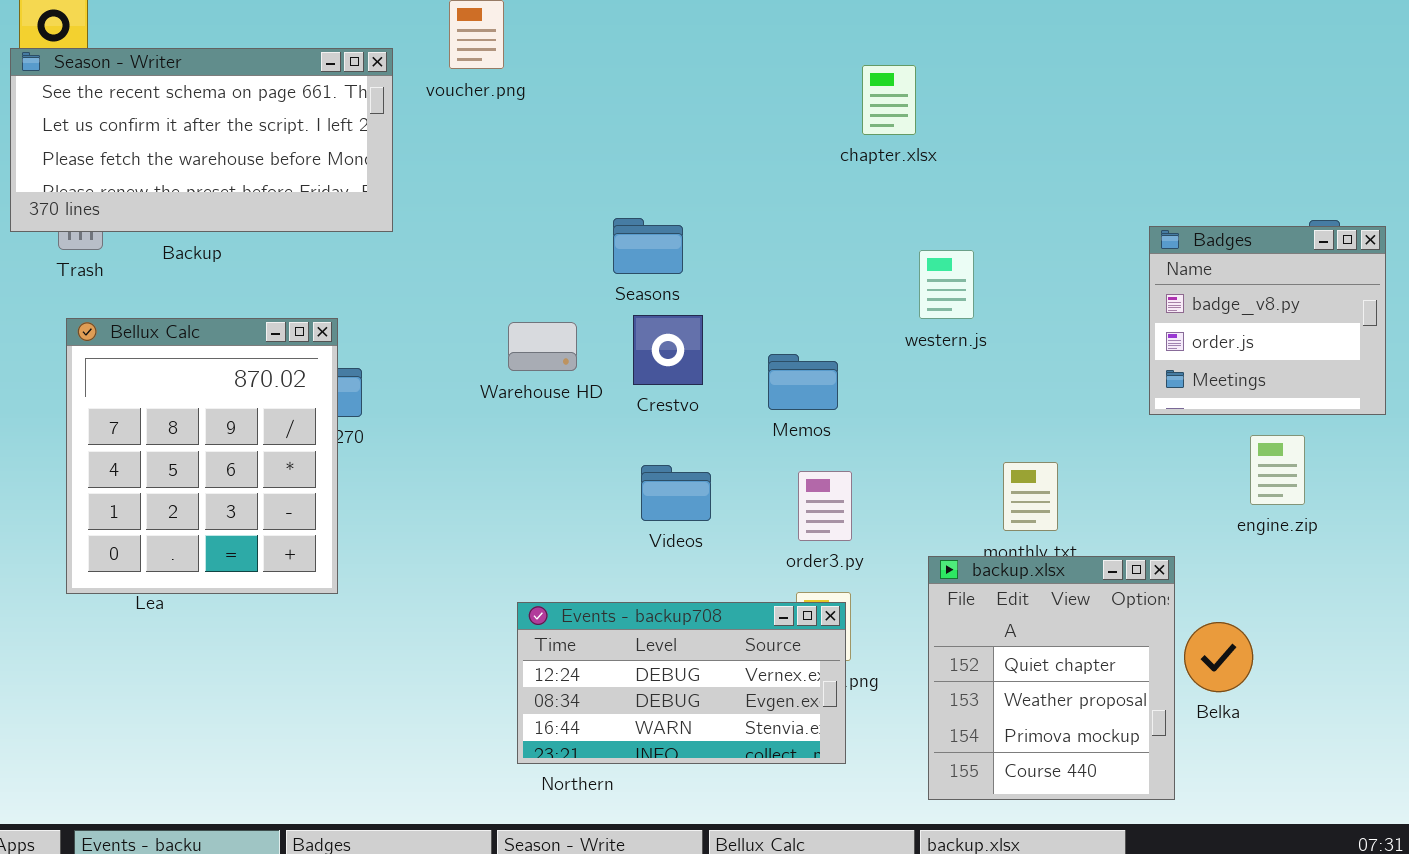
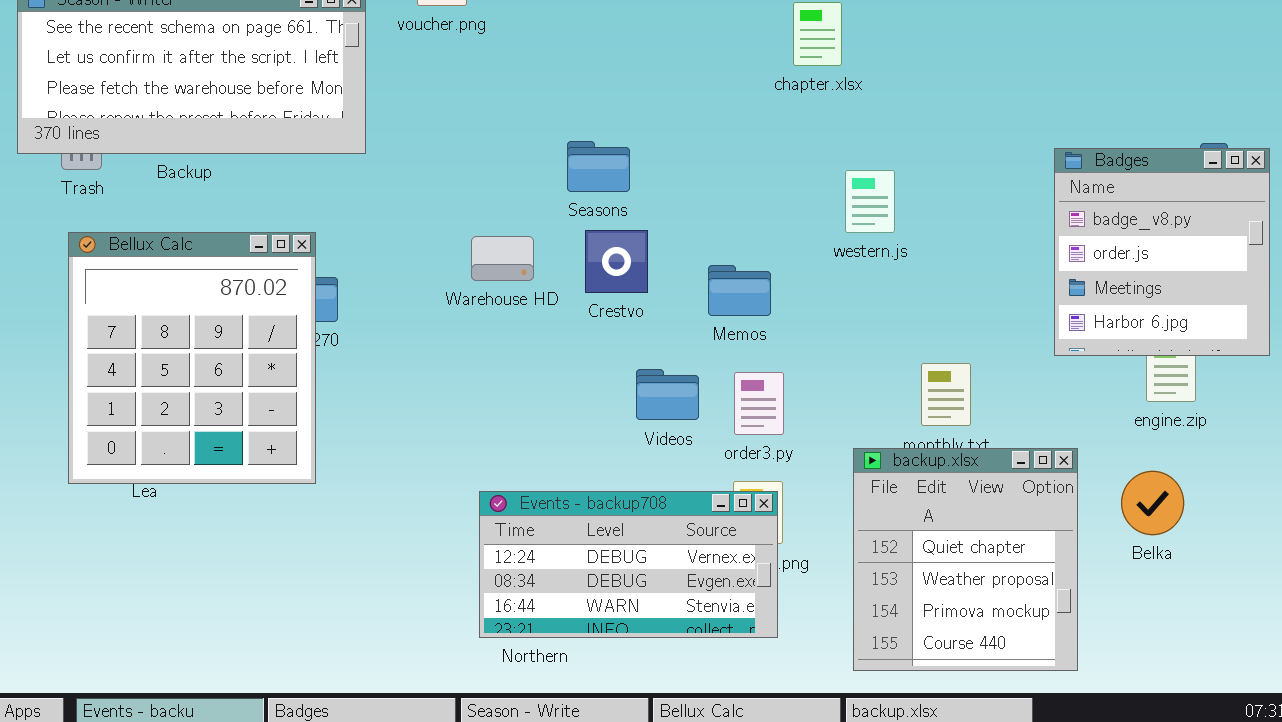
Badges: [1149,226,1386,415] -> [1054,148,1270,356], resized
Videos: [641,465,711,521] -> [636,369,699,420], moved
Belka: [1184,622,1253,692] -> [1121,471,1184,535], moved

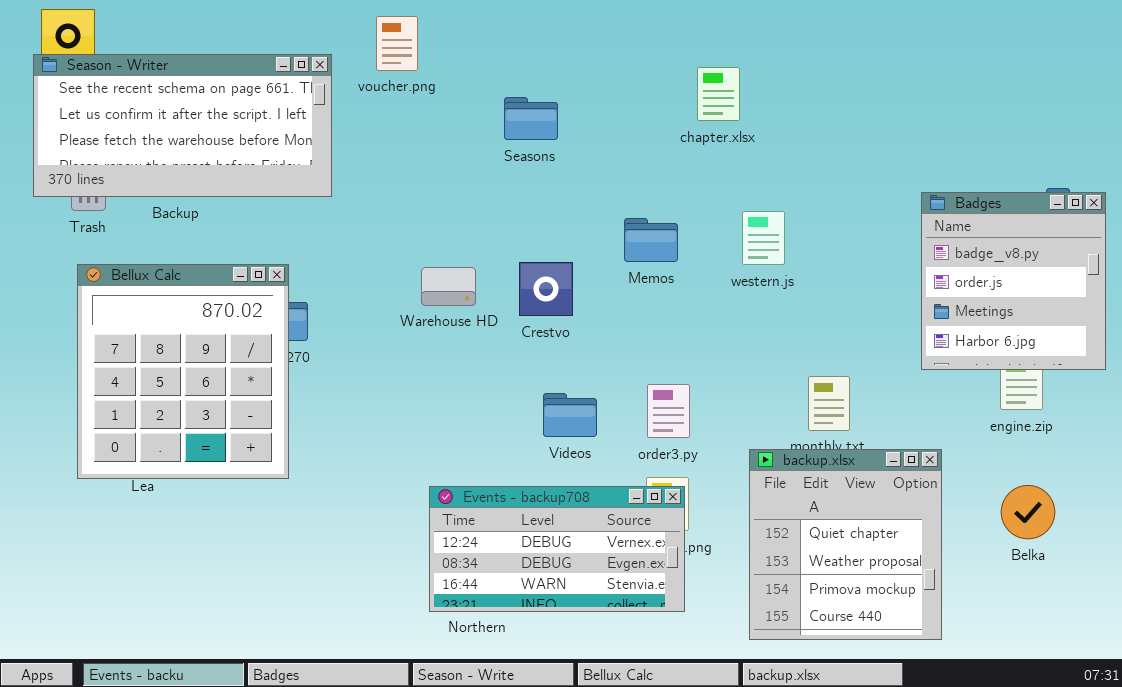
Seasons: [567,141,630,192] -> [504,97,558,140], moved
Memos: [708,265,771,316] -> [624,218,678,262], moved
Videos: [636,369,699,420] -> [543,393,597,437], moved
Belka: [1121,471,1184,535] -> [1001,485,1055,539], moved

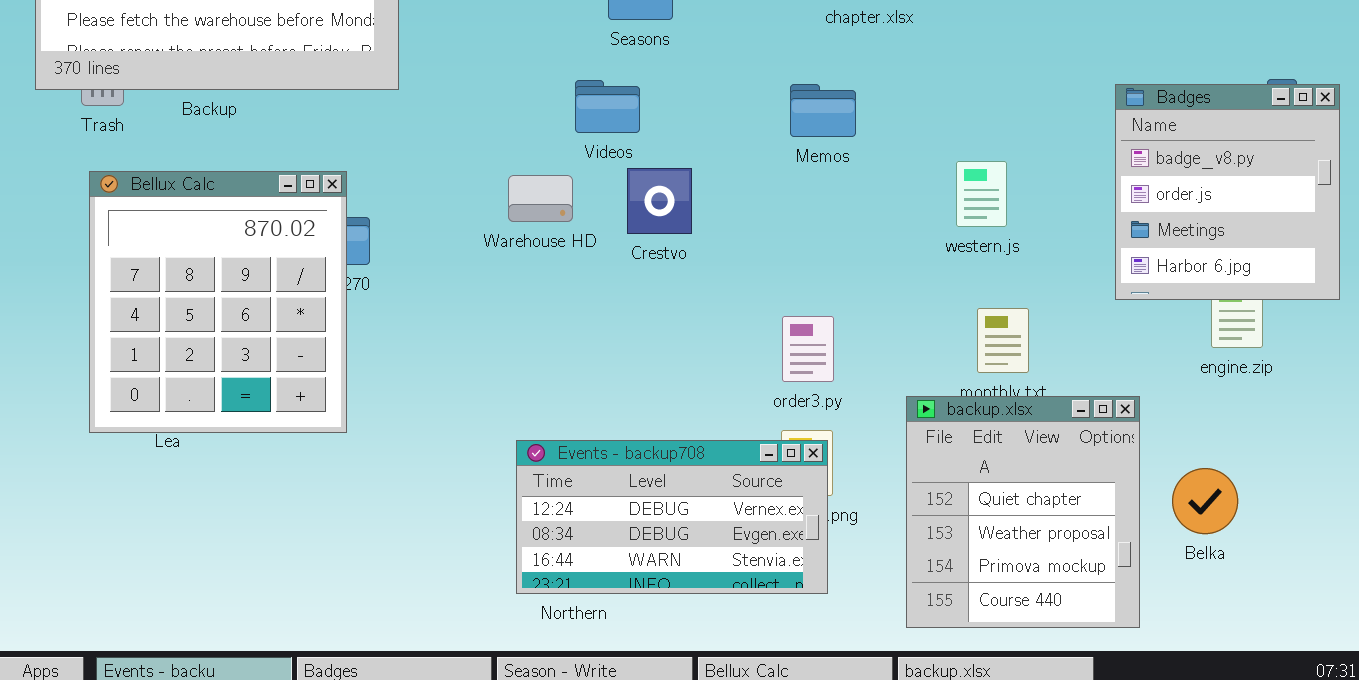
western.js: [742,211,785,265] -> [956,161,1007,227], moved
Memos: [624,218,678,262] -> [790,84,856,137], moved
Videos: [543,393,597,437] -> [575,80,640,133], moved
Belka: [1001,485,1055,539] -> [1172,468,1238,534], moved

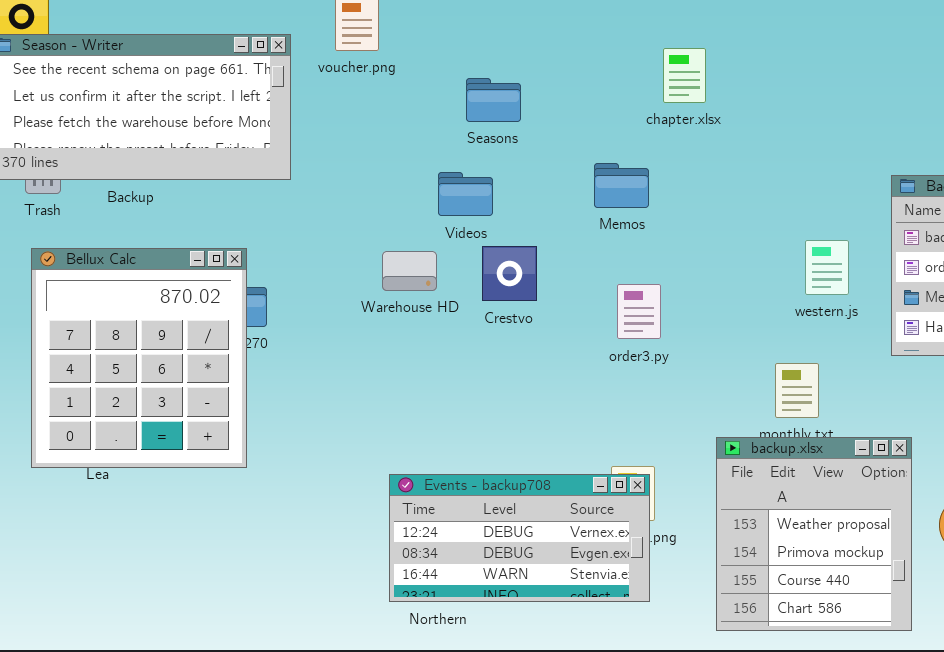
Memos: [790,84,856,137] -> [594,163,649,208], moved
western.js: [956,161,1007,227] -> [805,240,849,295], moved
order3.py: [782,316,834,382] -> [617,284,661,339], moved
backup.xlsx: [906,396,1140,628] -> [716,437,912,631], scrolled down 1 row

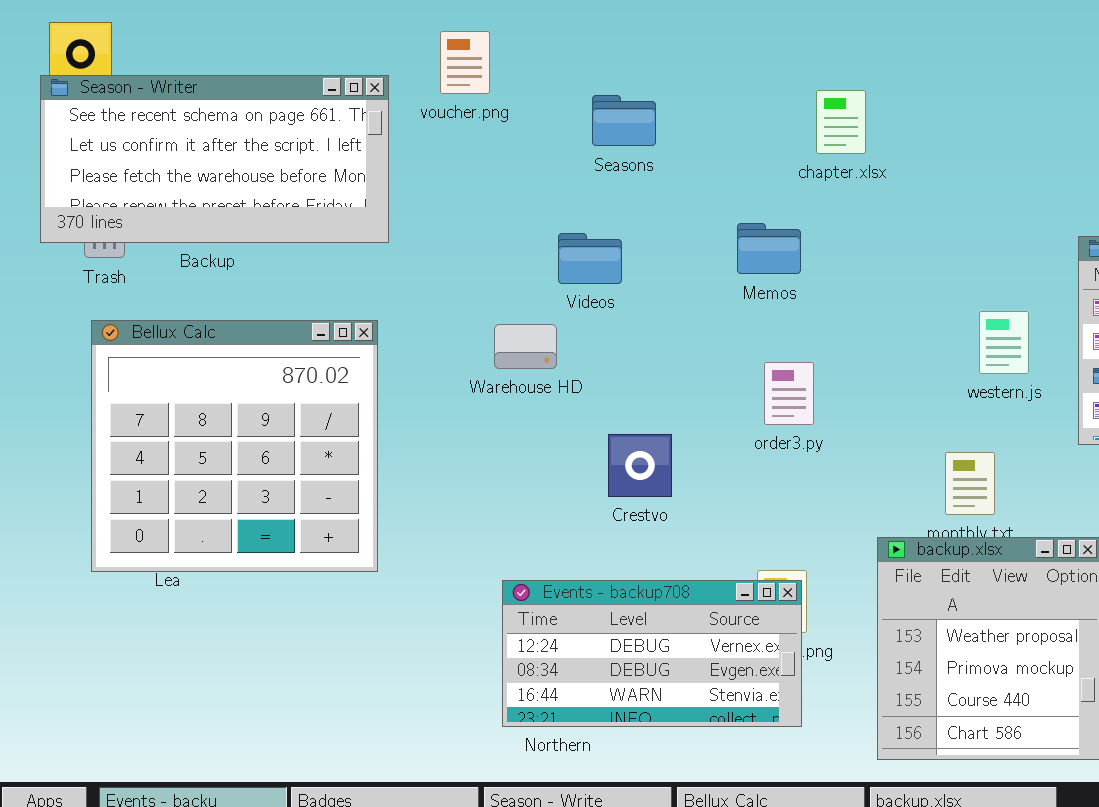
Seasons: [466,78,521,122] -> [592,95,656,146], moved
Crestvo: [482,246,537,301] -> [608,434,672,497], moved
Bellux Calc: [31,248,247,468] -> [91,320,378,572], resized

